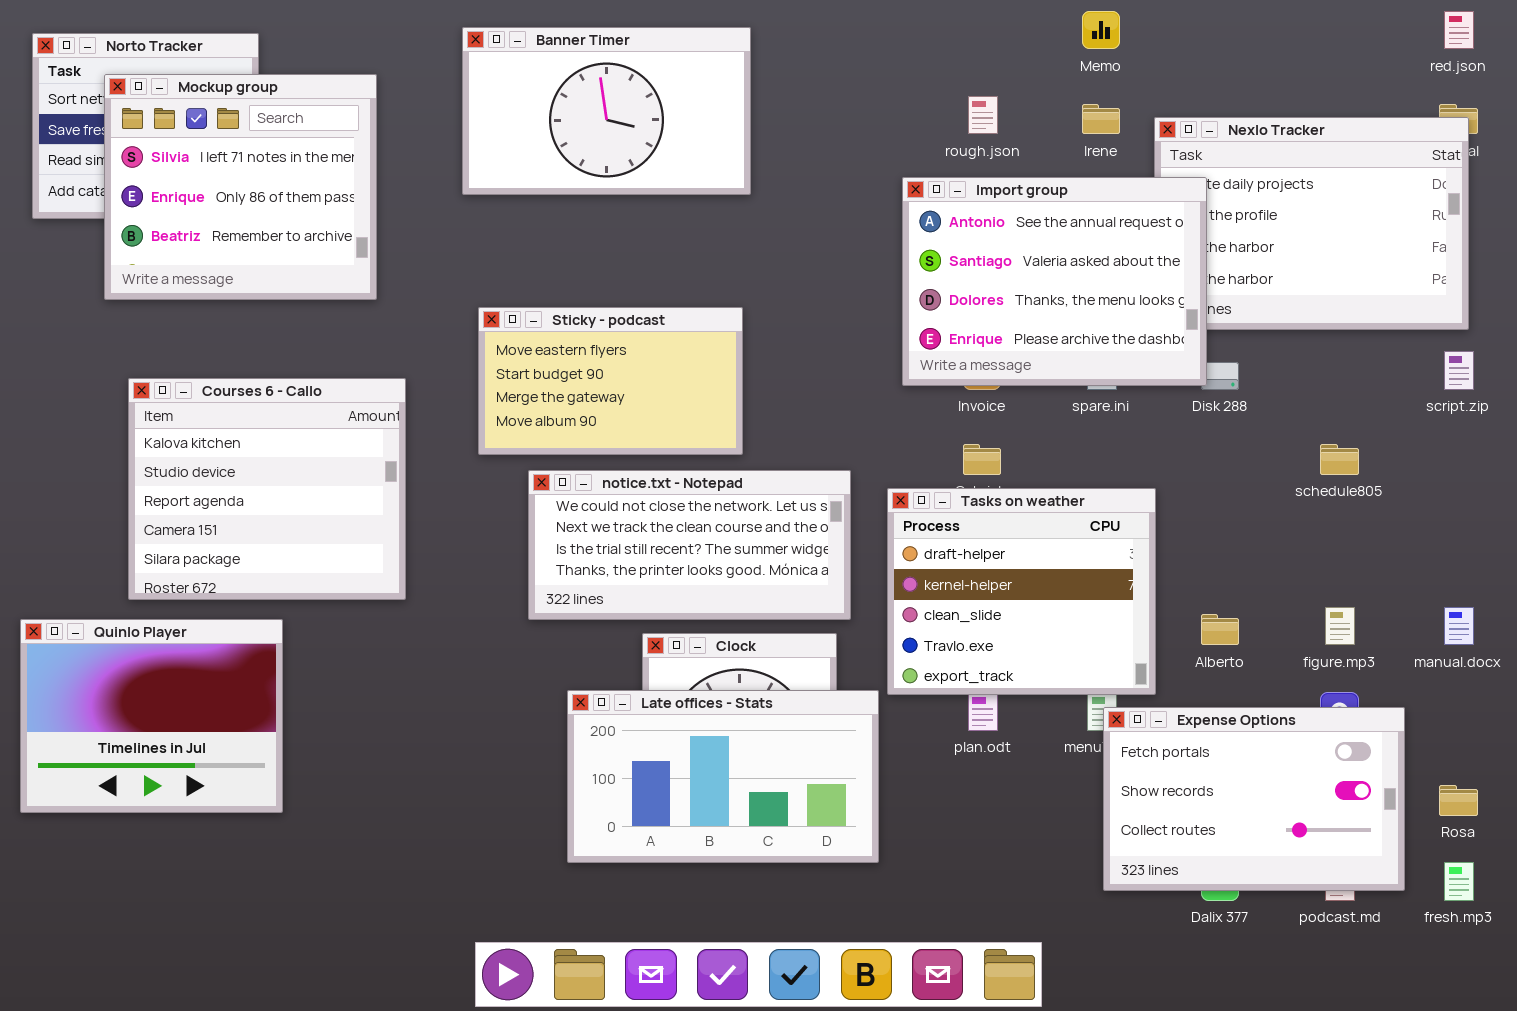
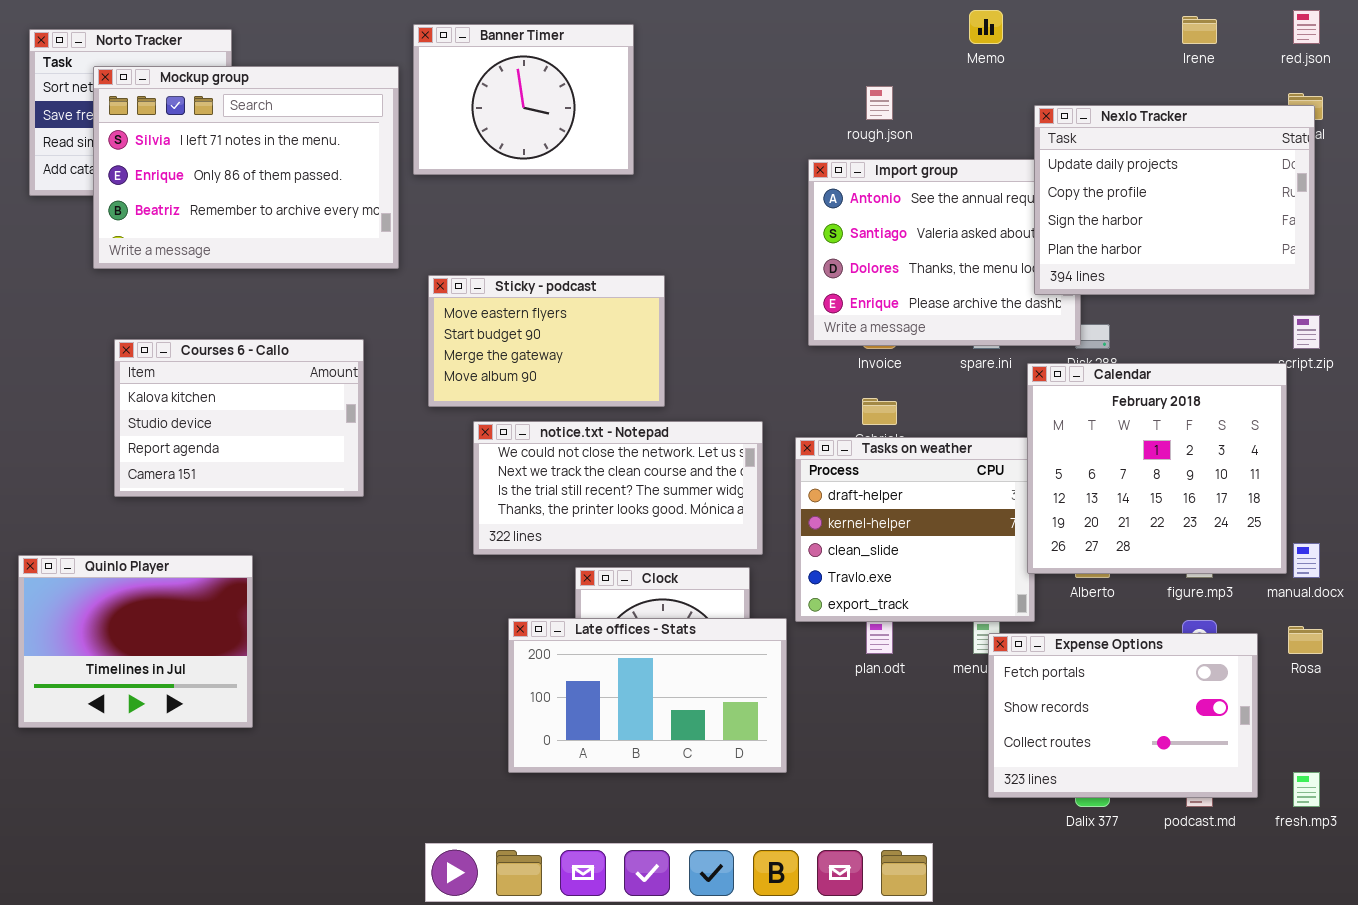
Banner Timer: [462,27,751,195] -> [413,24,634,175], resized
Mockup group: [104,74,377,300] -> [93,66,399,269], resized
Irene: [1082,104,1120,134] -> [1182,16,1217,44], moved
Nexlo Tracker: [1154,117,1469,330] -> [1034,105,1315,295], raised
Courses 6 - Callo: [128,378,406,600] -> [114,339,364,497], resized
Calendar: none -> [1027,363,1287,574], opened
Rosa: [1439,785,1478,816] -> [1288,626,1323,654], moved

